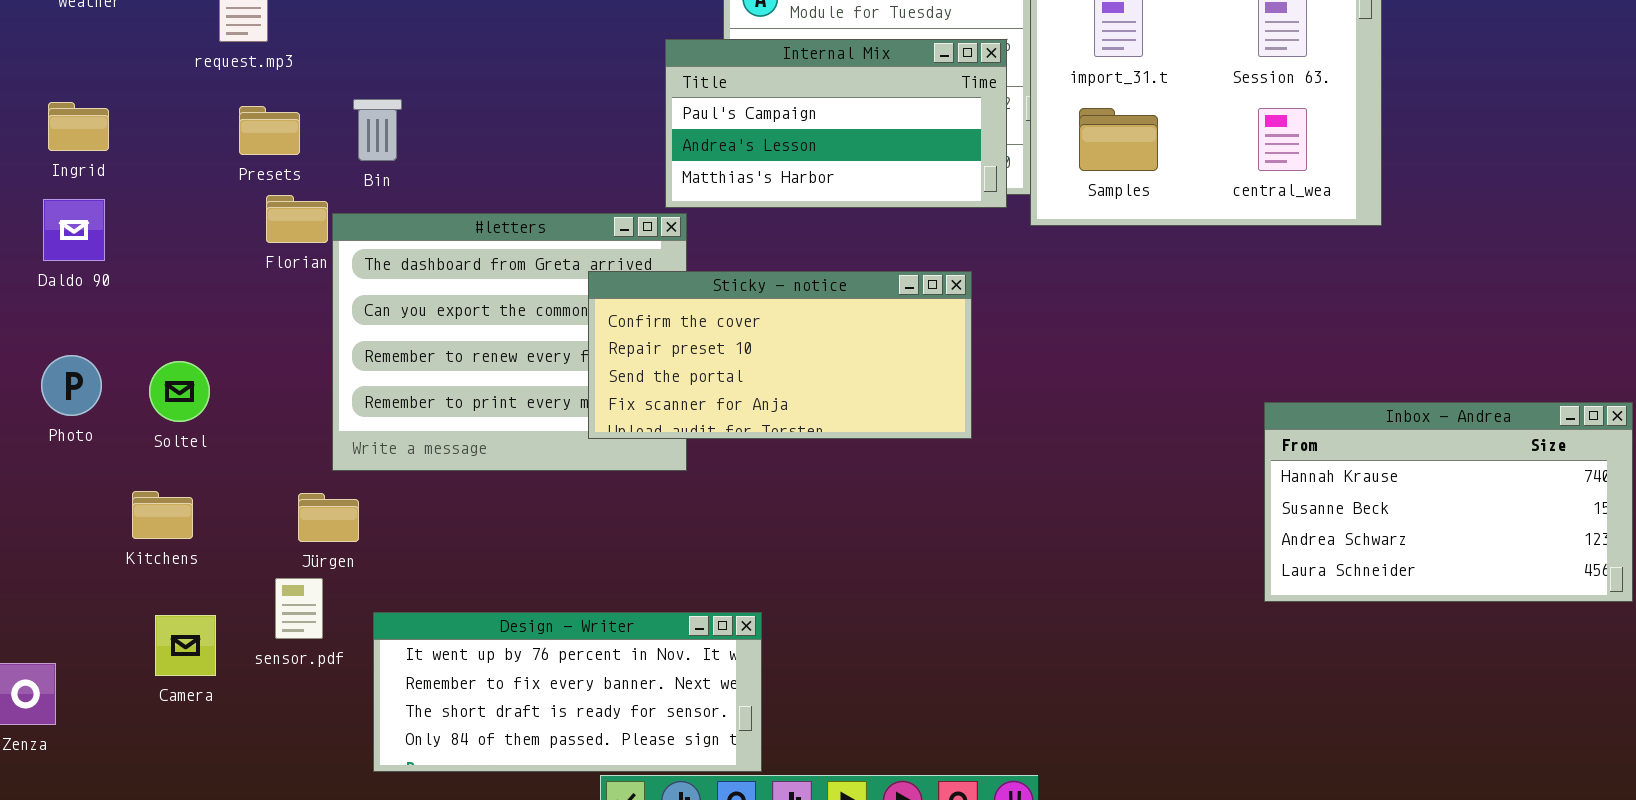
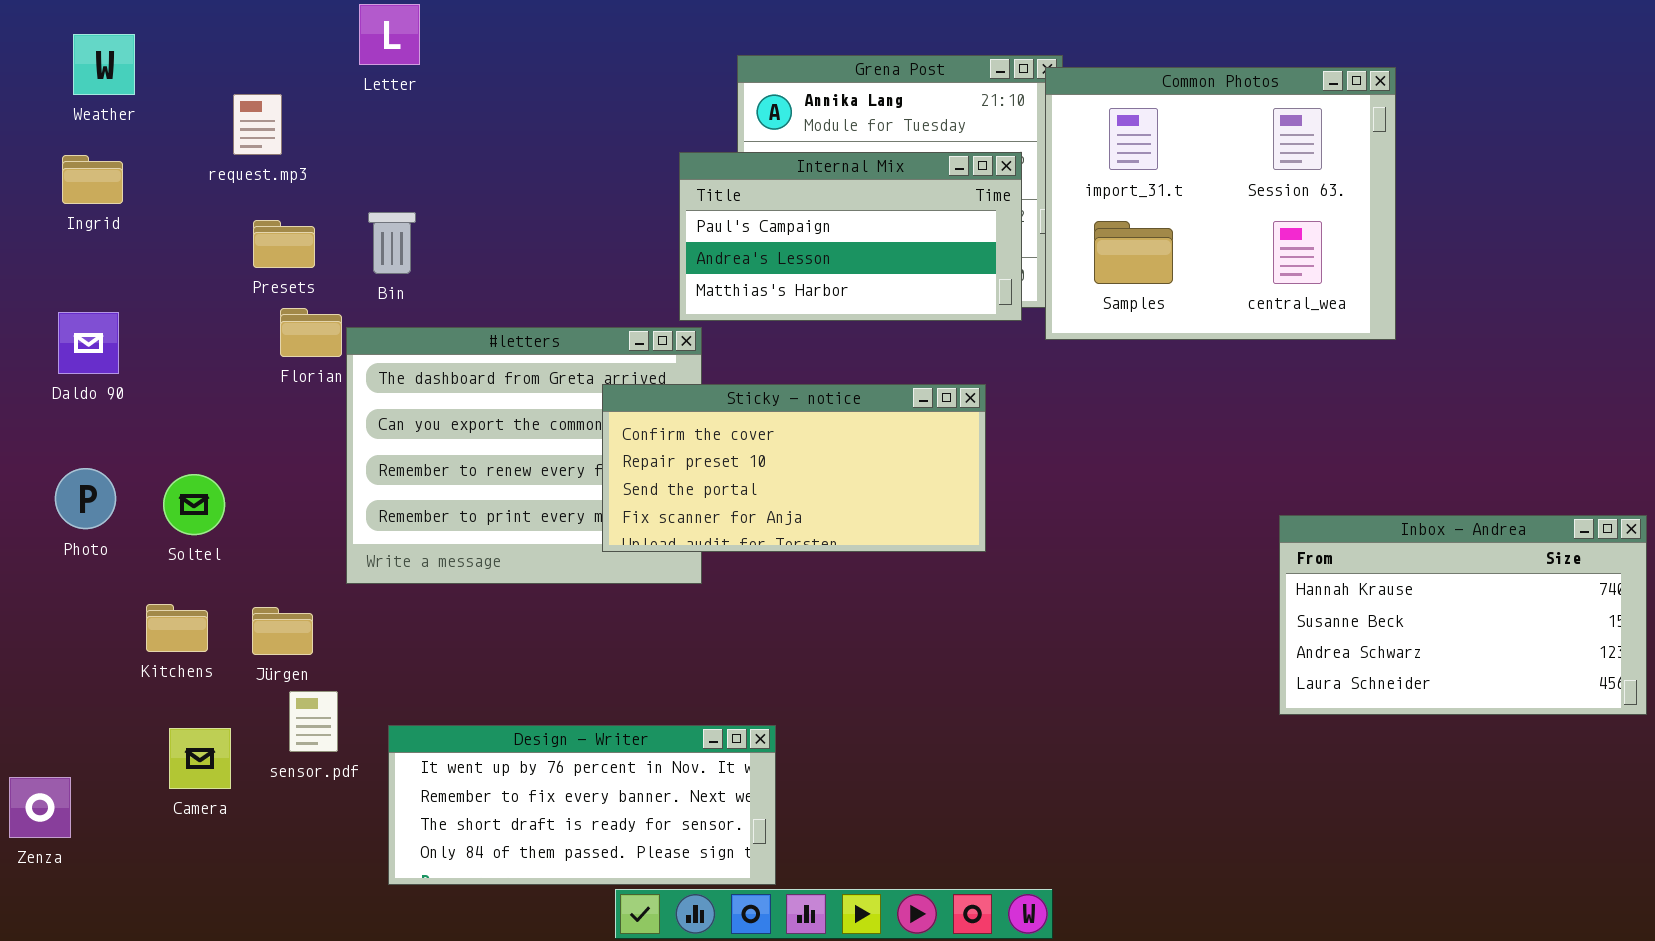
Ingrid: [48,102,109,151] -> [62,155,123,204], moved
Jürgen: [298,493,359,542] -> [252,607,313,655], moved

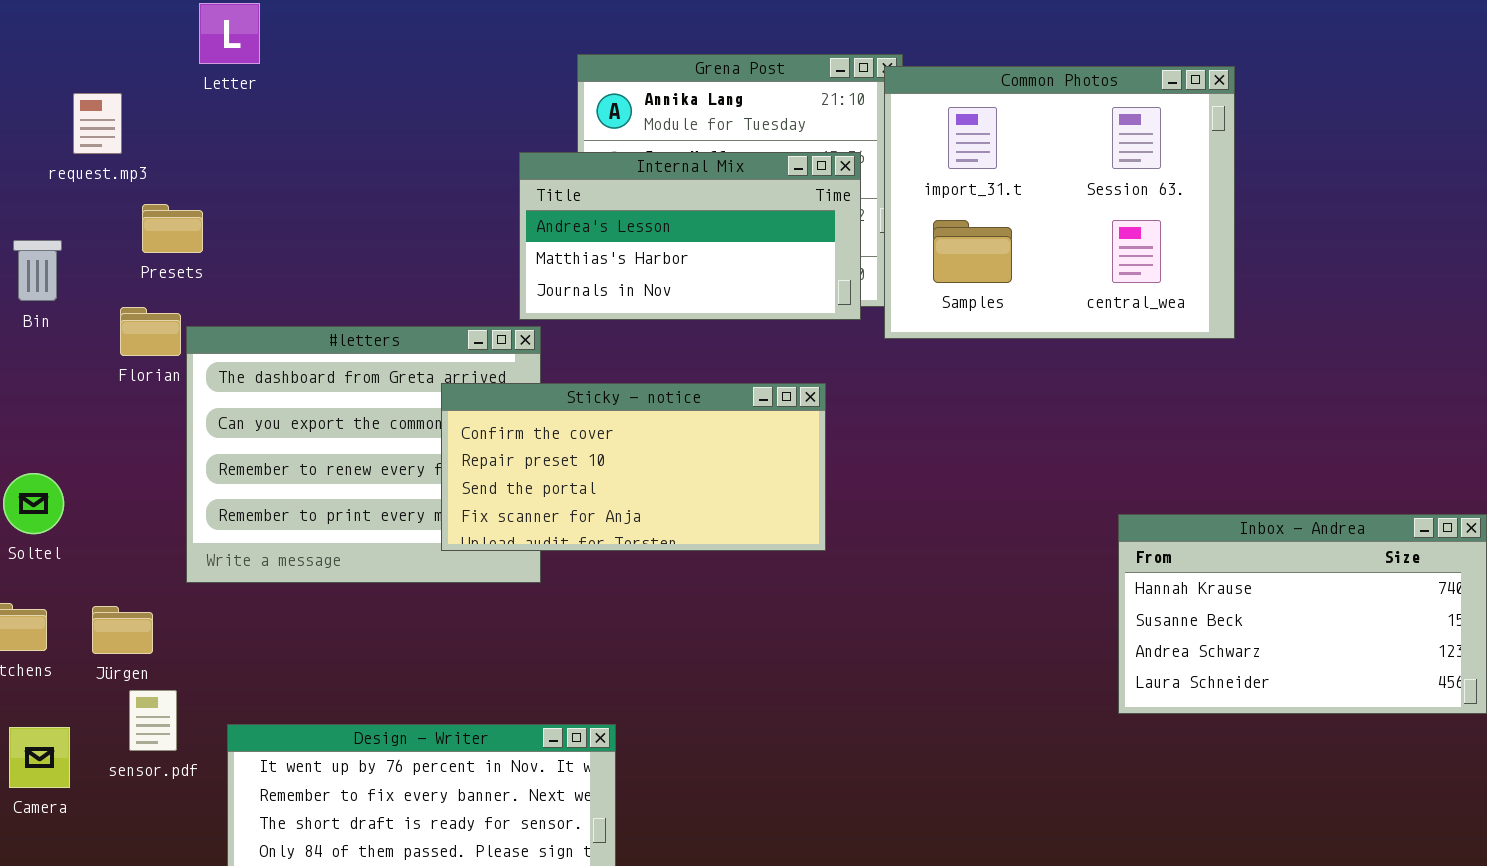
Internal Mix: [679,152,1022,321] -> [519,152,861,320], scrolled down 1 row
Bin: [368,212,416,274] -> [13,240,62,301], moved
Presets: [253,220,315,268] -> [142,204,203,253], moved

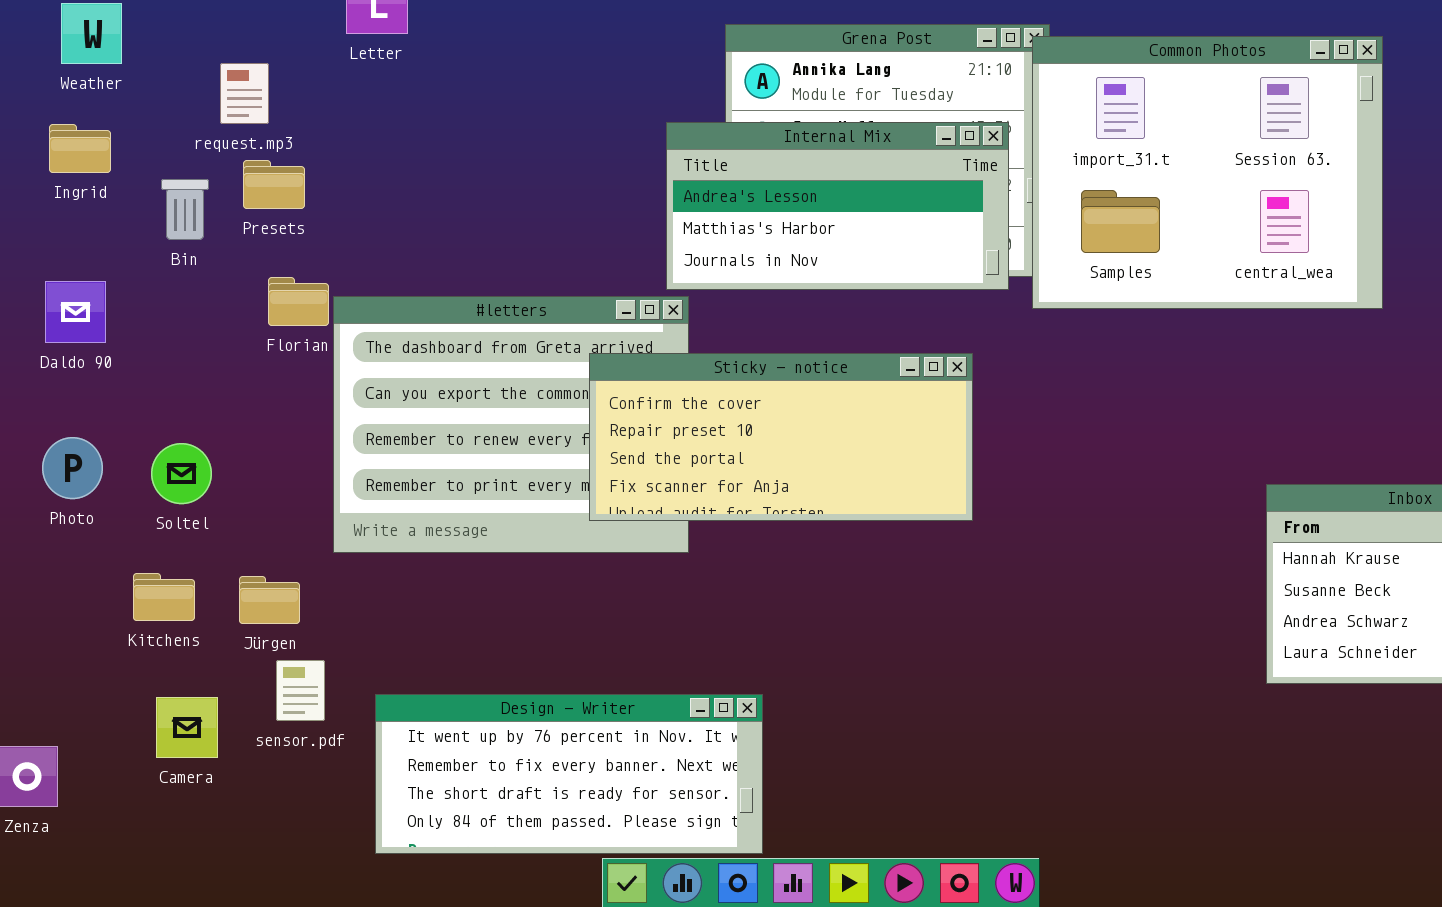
Presets: [142,204,203,253] -> [243,160,305,209], moved
Bin: [13,240,62,301] -> [161,179,209,240], moved

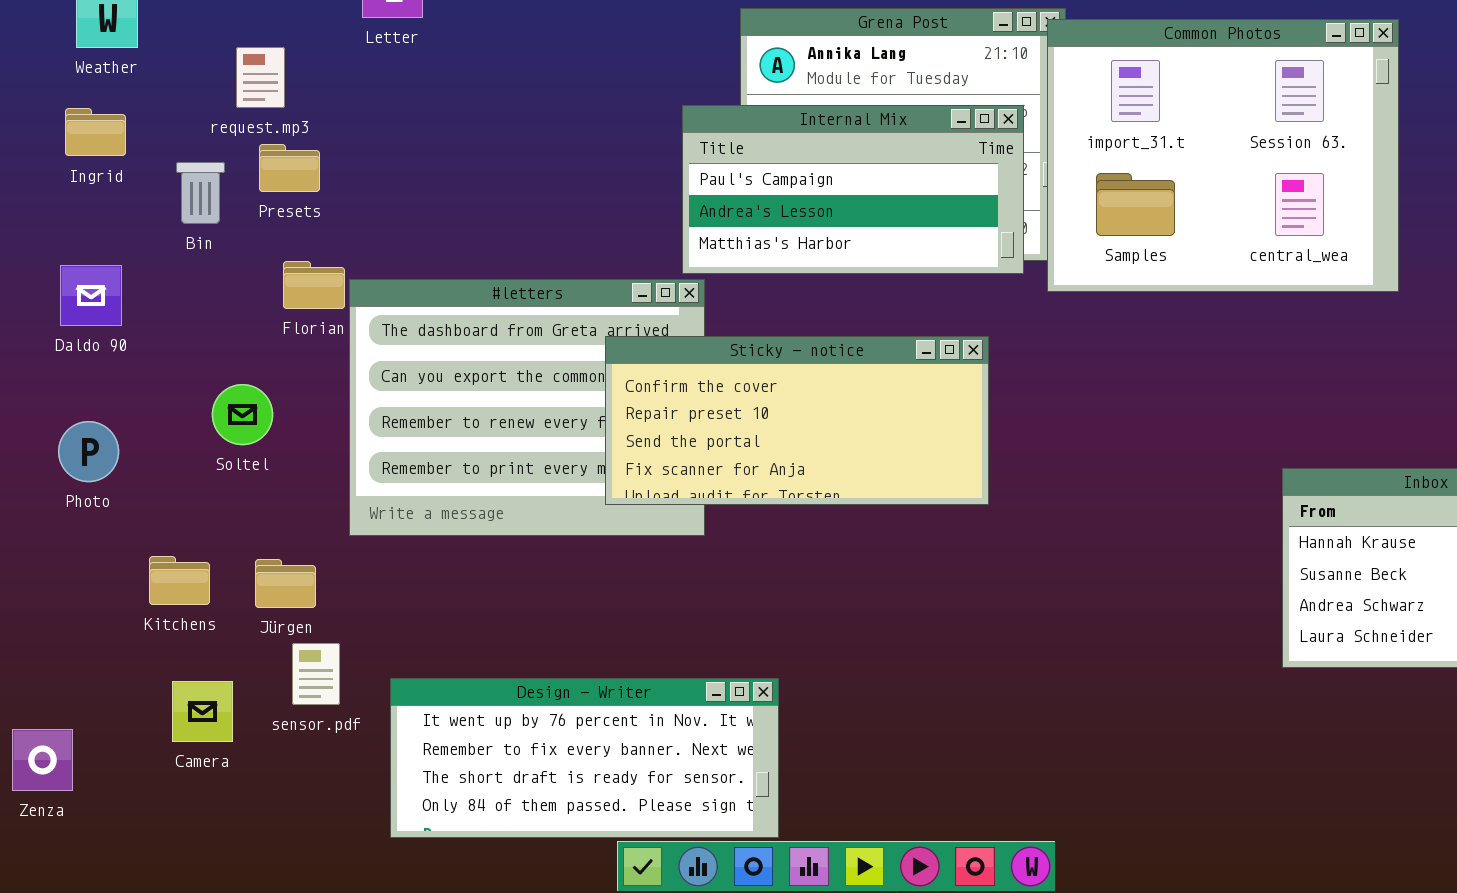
Internal Mix: [666,122,1009,290] -> [682,105,1024,274], scrolled up 1 row
Soltel: [151,443,212,504] -> [212,384,273,445], moved

